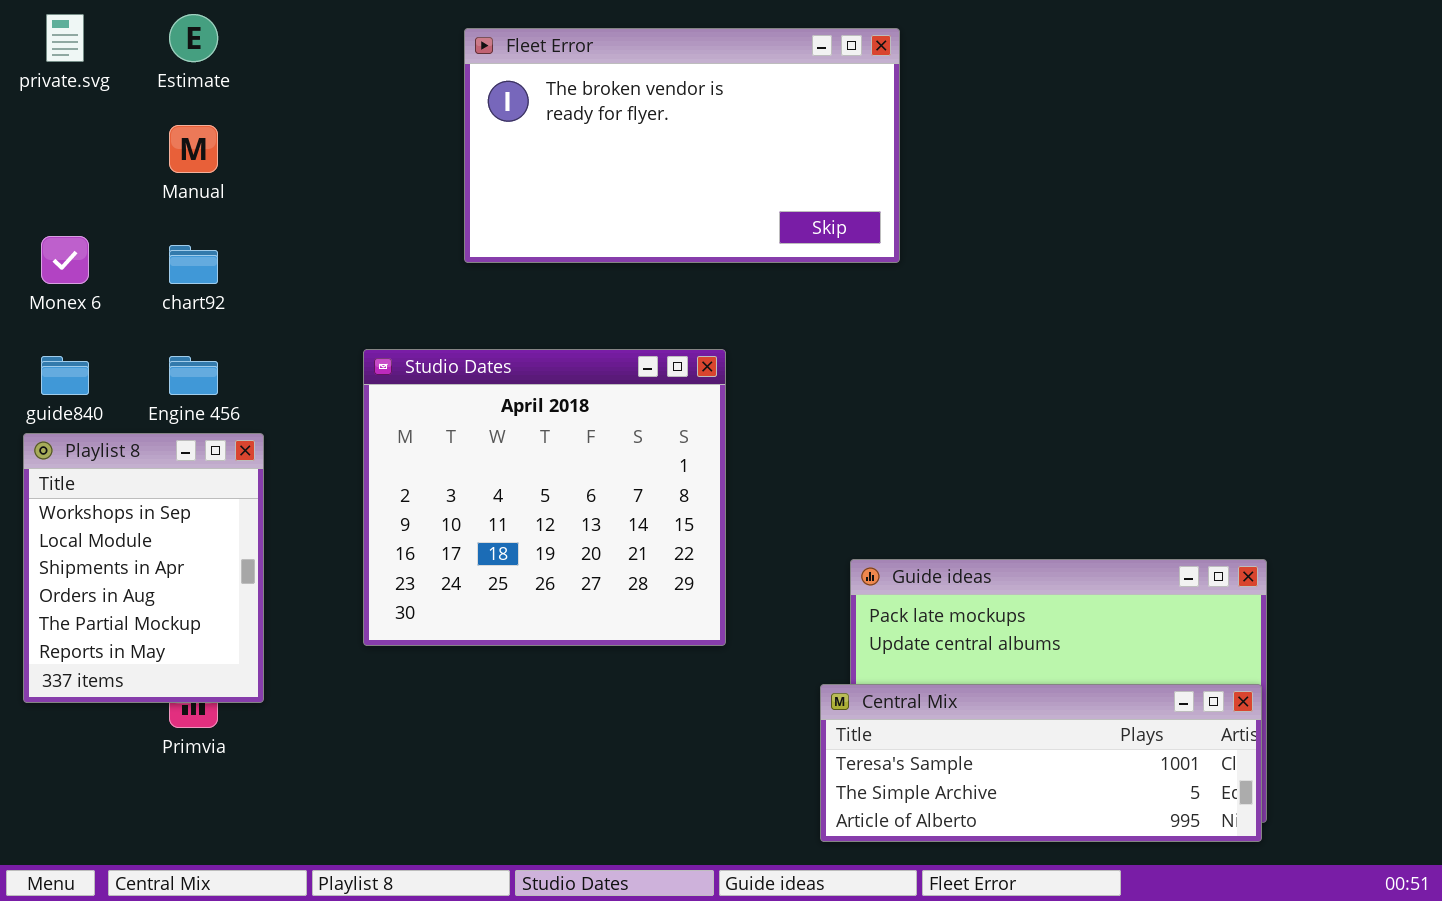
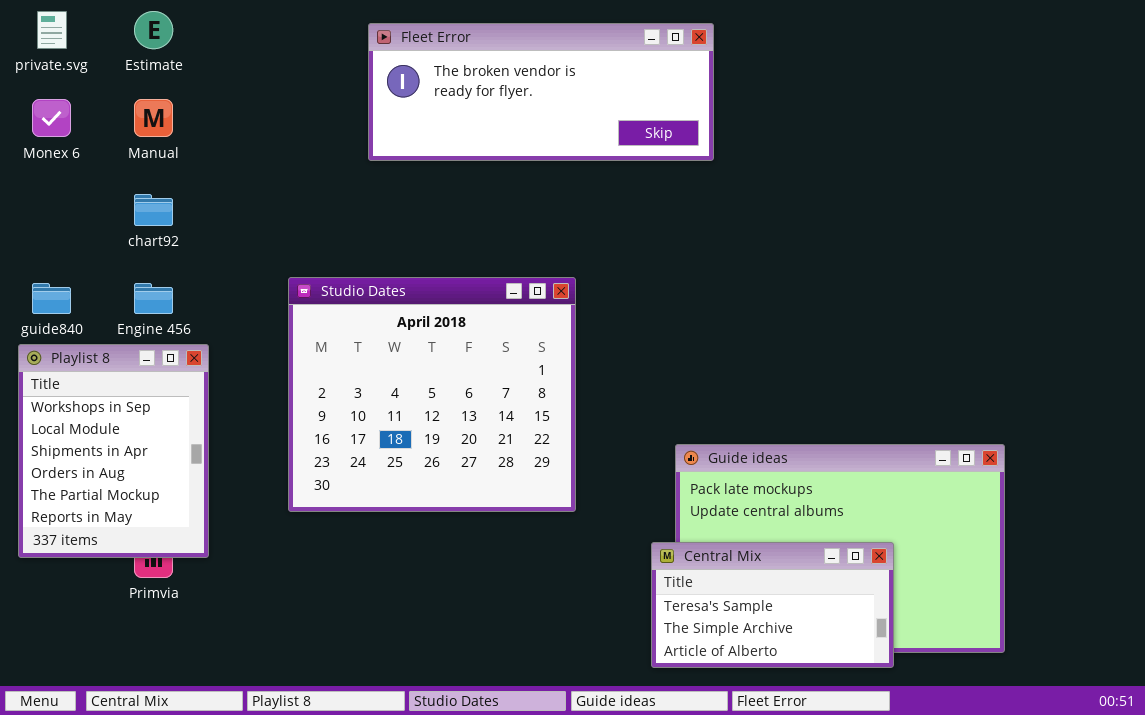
Fleet Error: [464,28,900,263] -> [368,23,714,161], resized
Monex 6: [41,236,89,284] -> [32,99,71,137], moved
Central Mix: [820,684,1262,842] -> [651,542,894,668], resized

